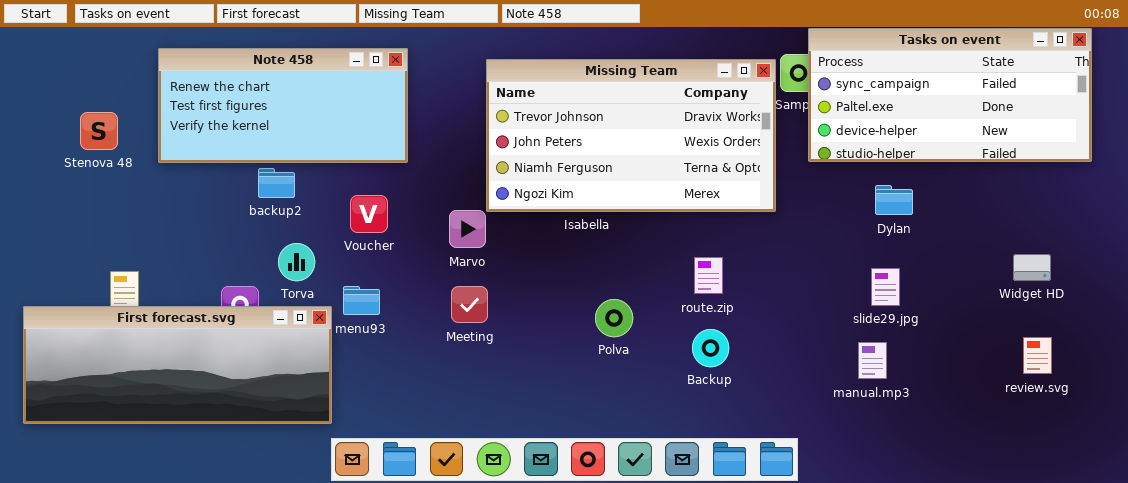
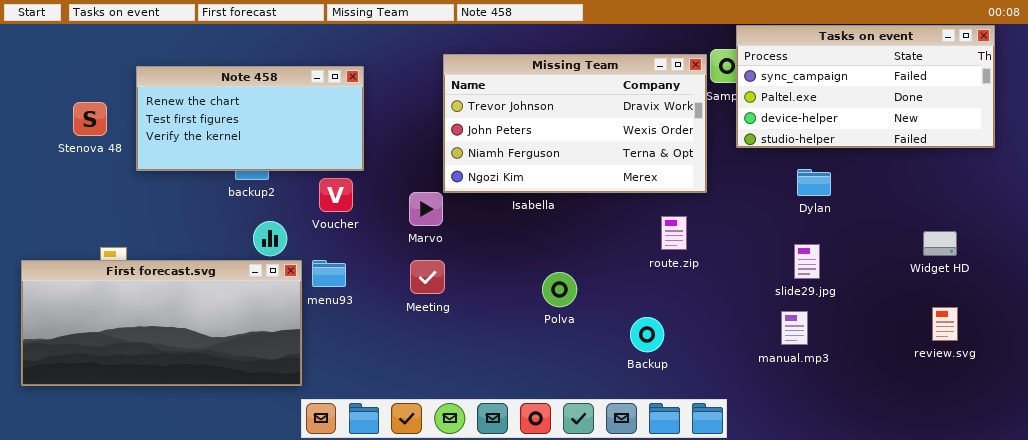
Note 458: [158,48,408,163] -> [136,66,364,171], moved
route.zip: [694,257,723,294] -> [661,216,687,250], moved
First forecast.svg: [23,306,332,424] -> [21,260,302,386], resized
Backup: [692,329,729,367] -> [630,317,664,352], moved

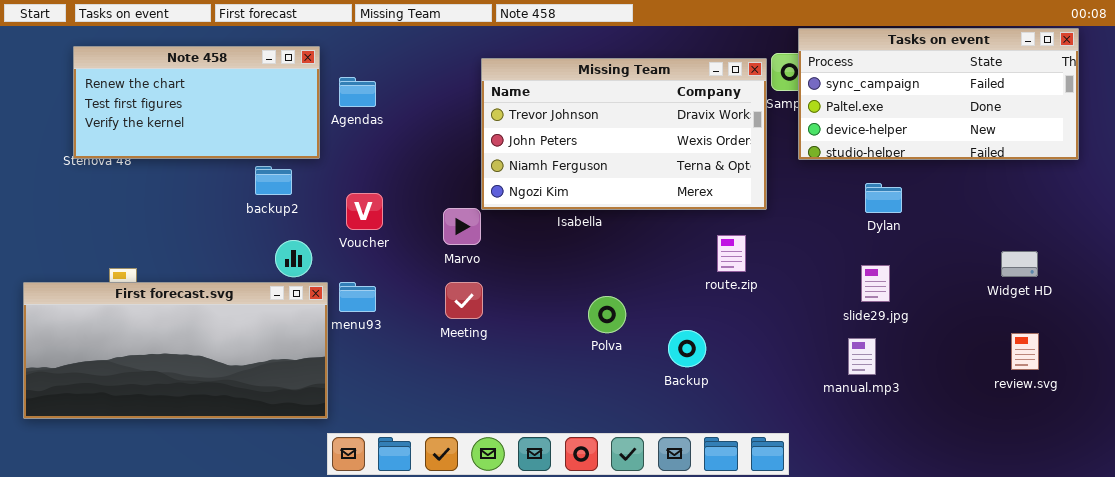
Note 458: [136,66,364,171] -> [73,46,320,159], moved
Backup: [630,317,664,352] -> [668,330,706,367], moved

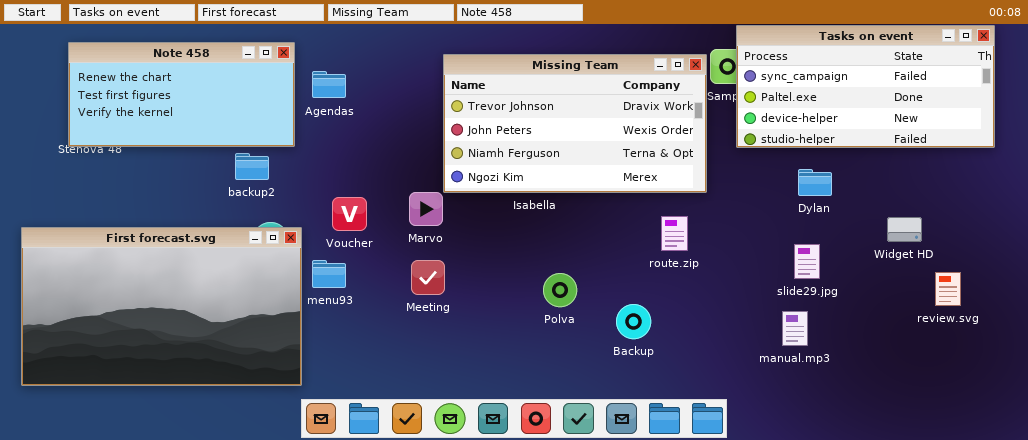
Voucher: [346,193,383,230] -> [332,197,367,231], moved
Widget HD: [1001,251,1038,277] -> [887,217,922,242], moved
First forecast.svg: [23,282,328,419] -> [21,227,302,386], resized
review.svg: [1011,333,1039,370] -> [935,272,961,306], moved

